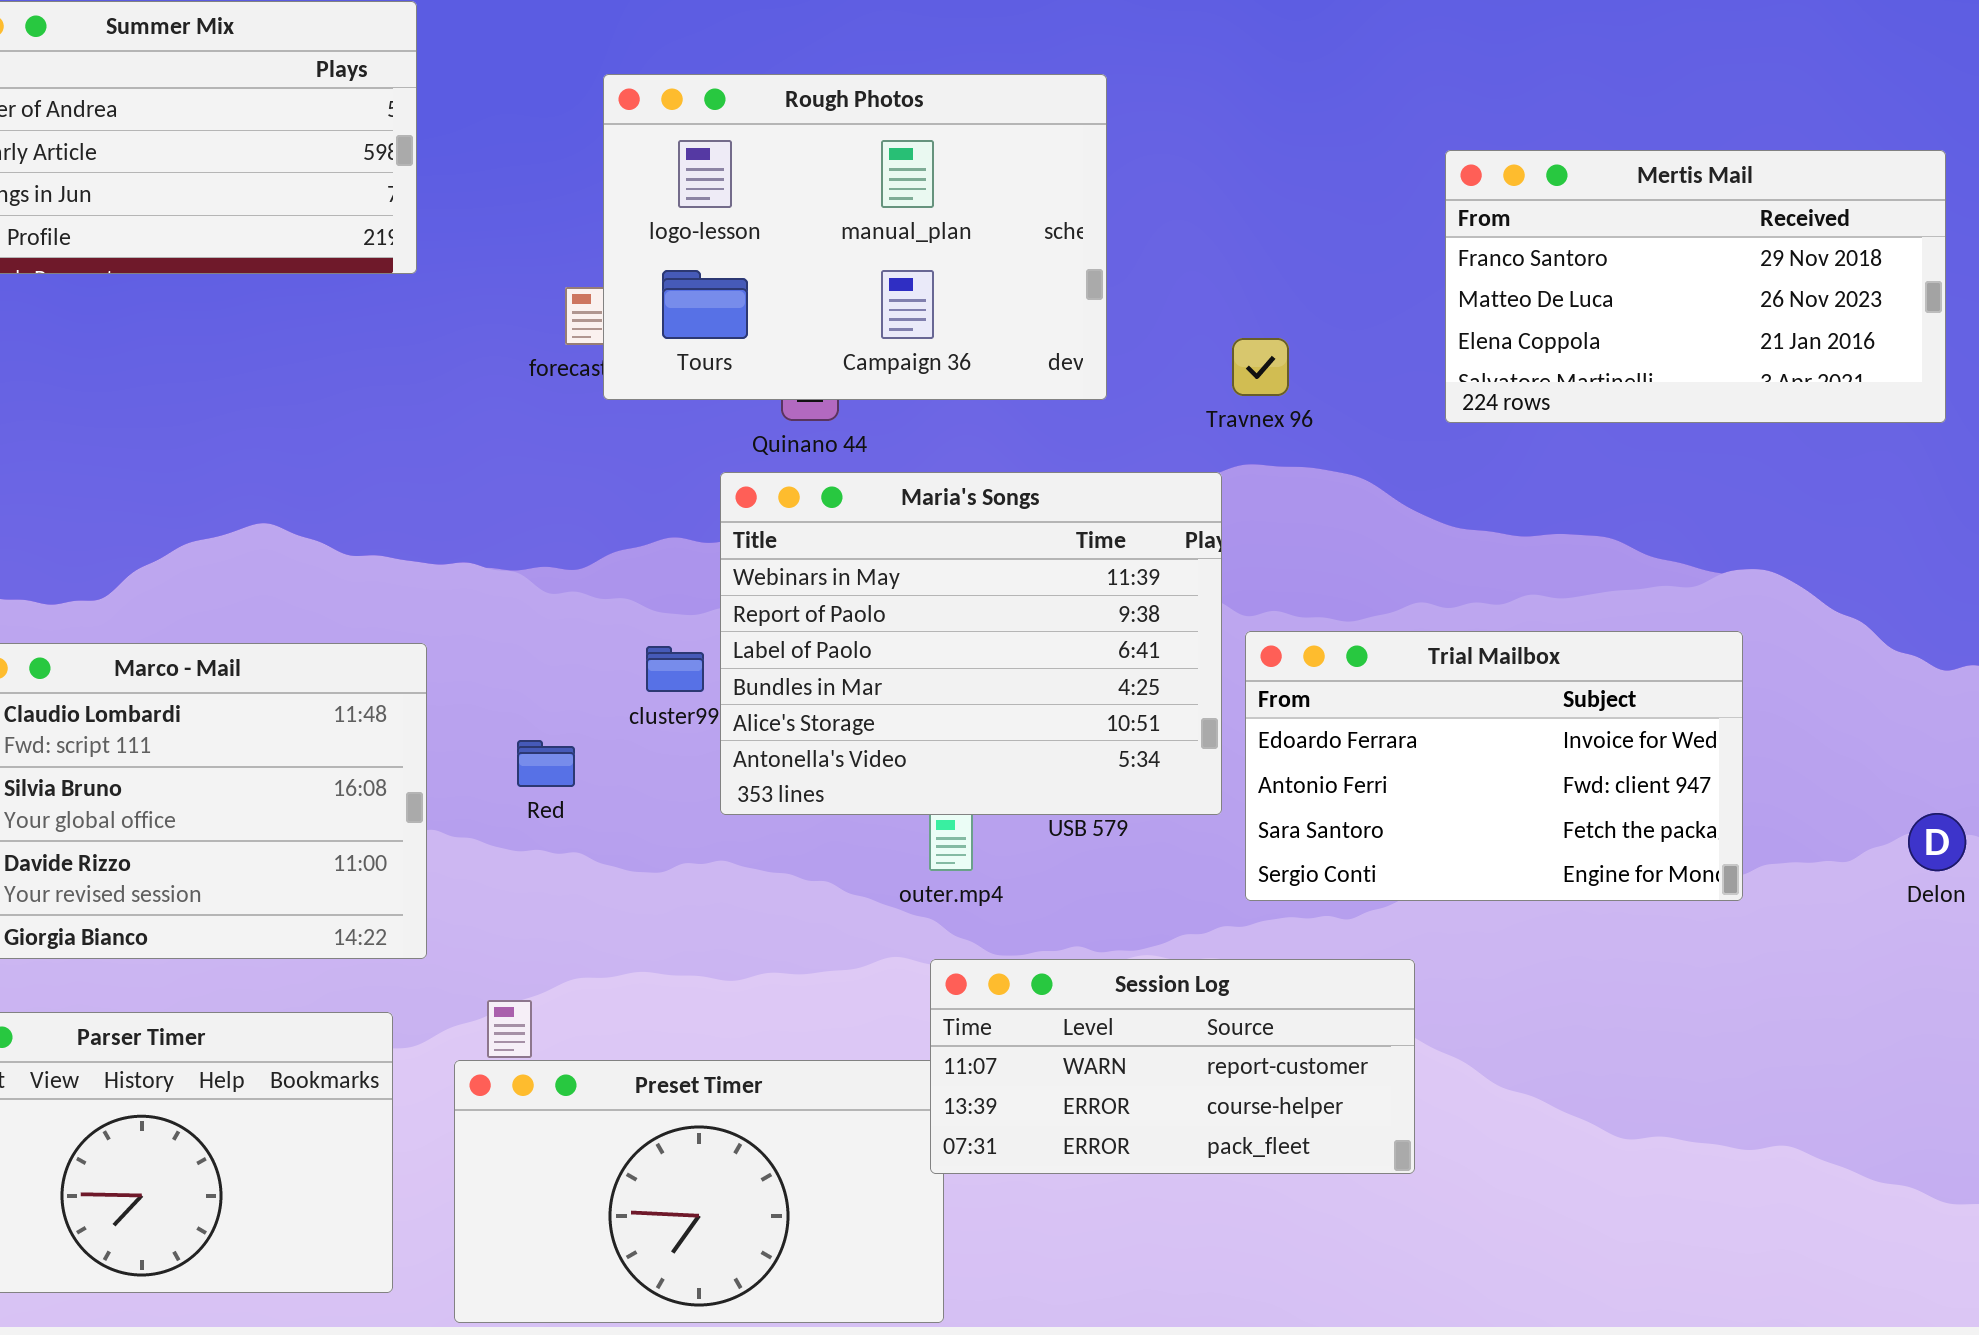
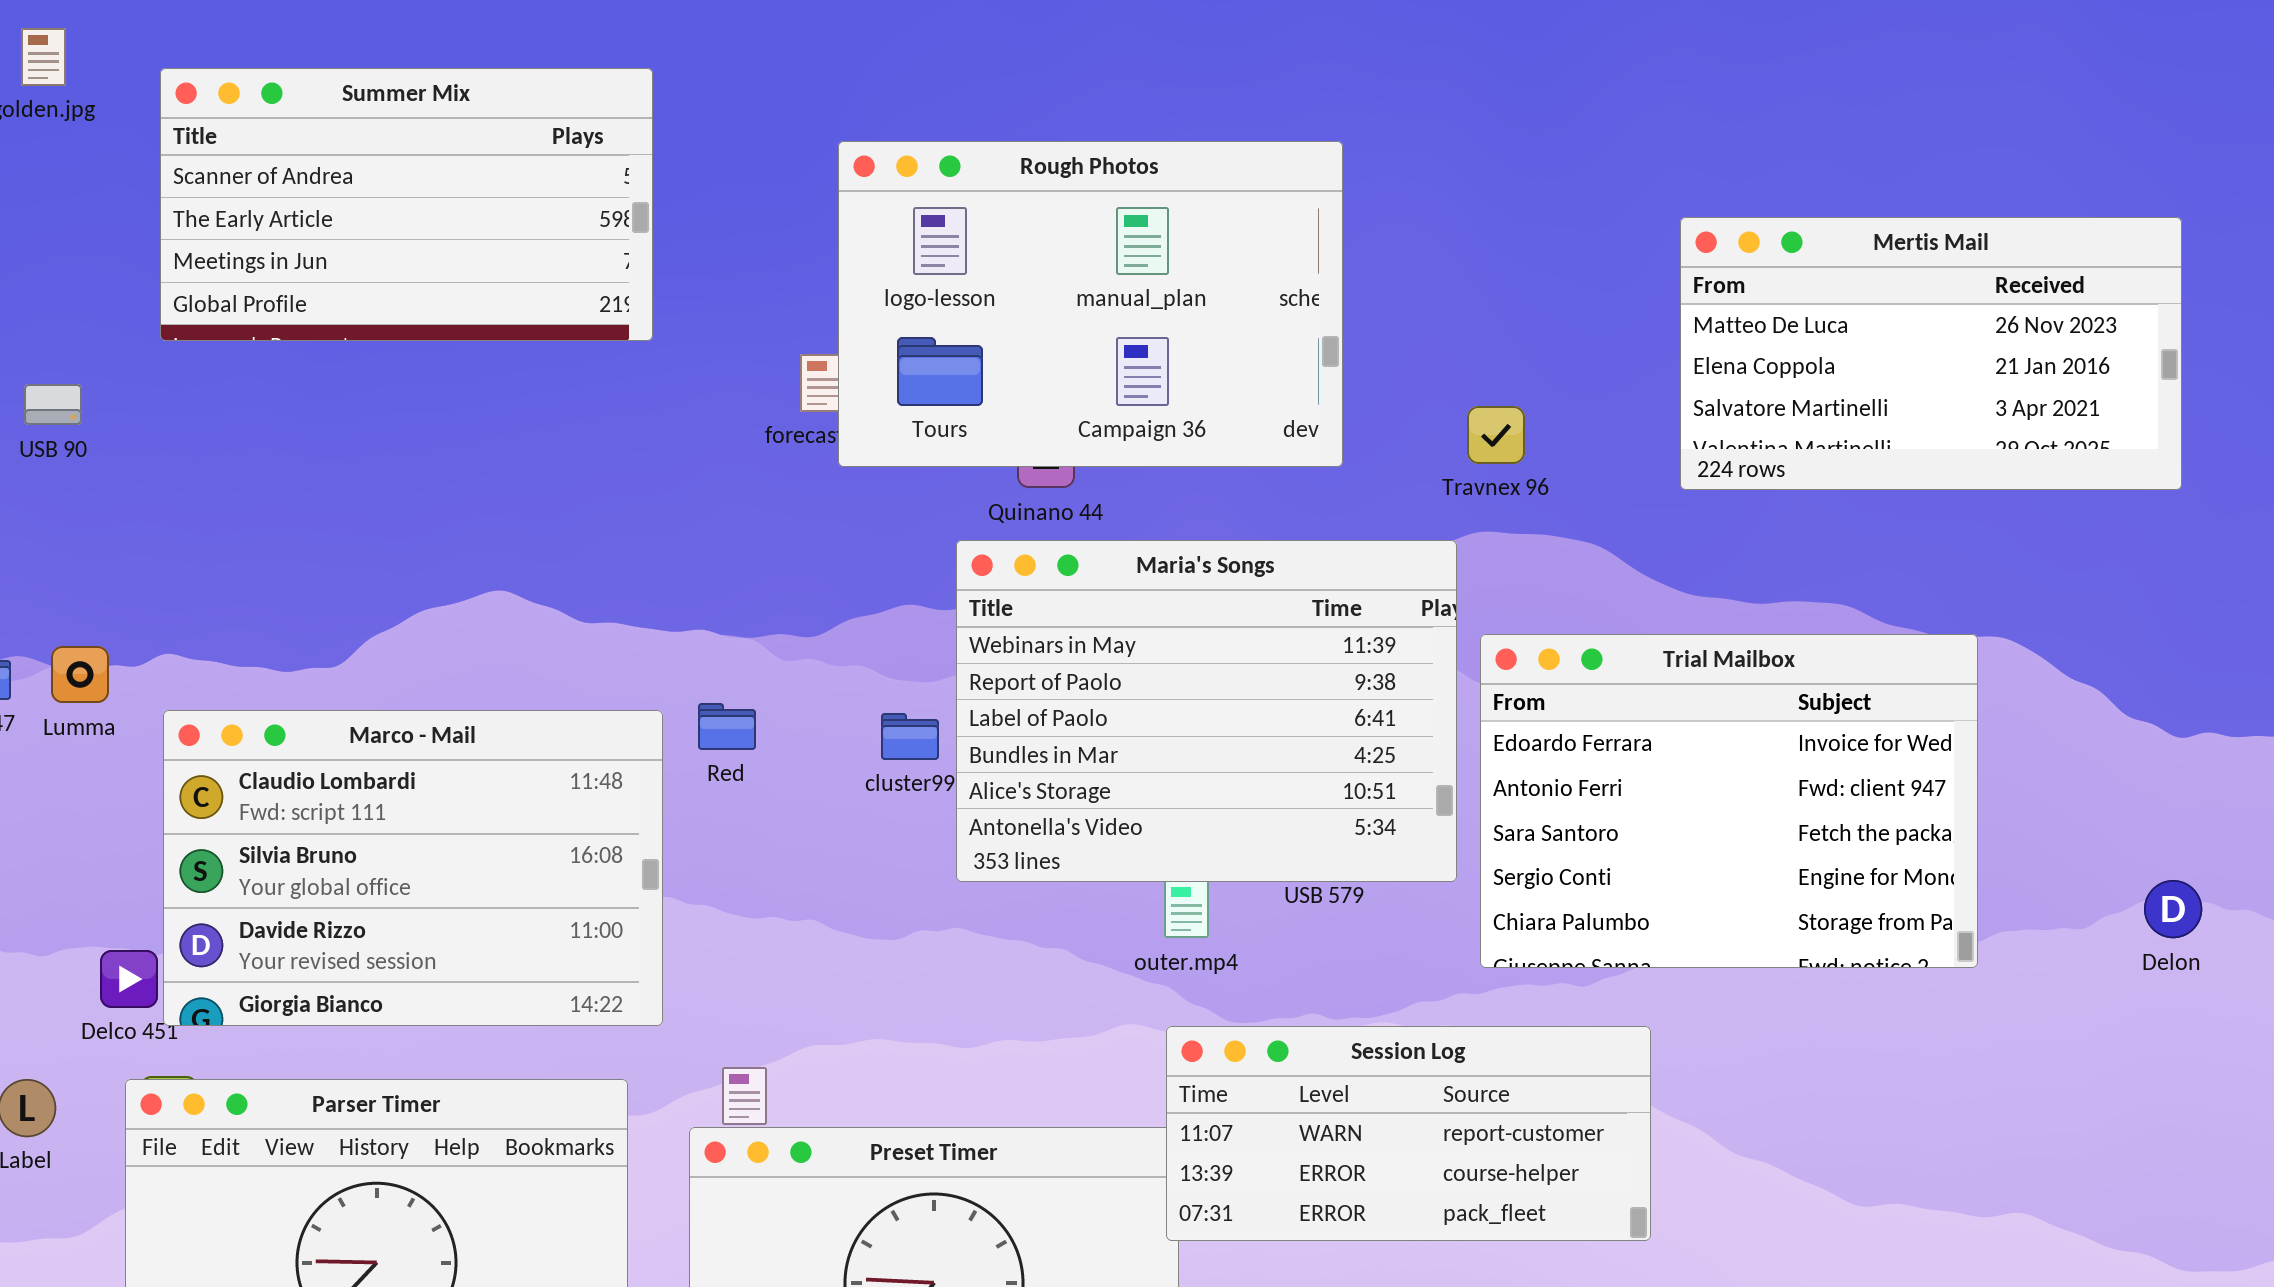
Mertis Mail: [1445,150,1946,423] -> [1680,217,2182,490], scrolled down 1 row
Trial Mailbox: [1245,631,1743,901] -> [1480,634,1978,968], resized
Red: [517,740,575,787] -> [698,703,756,750], moved

